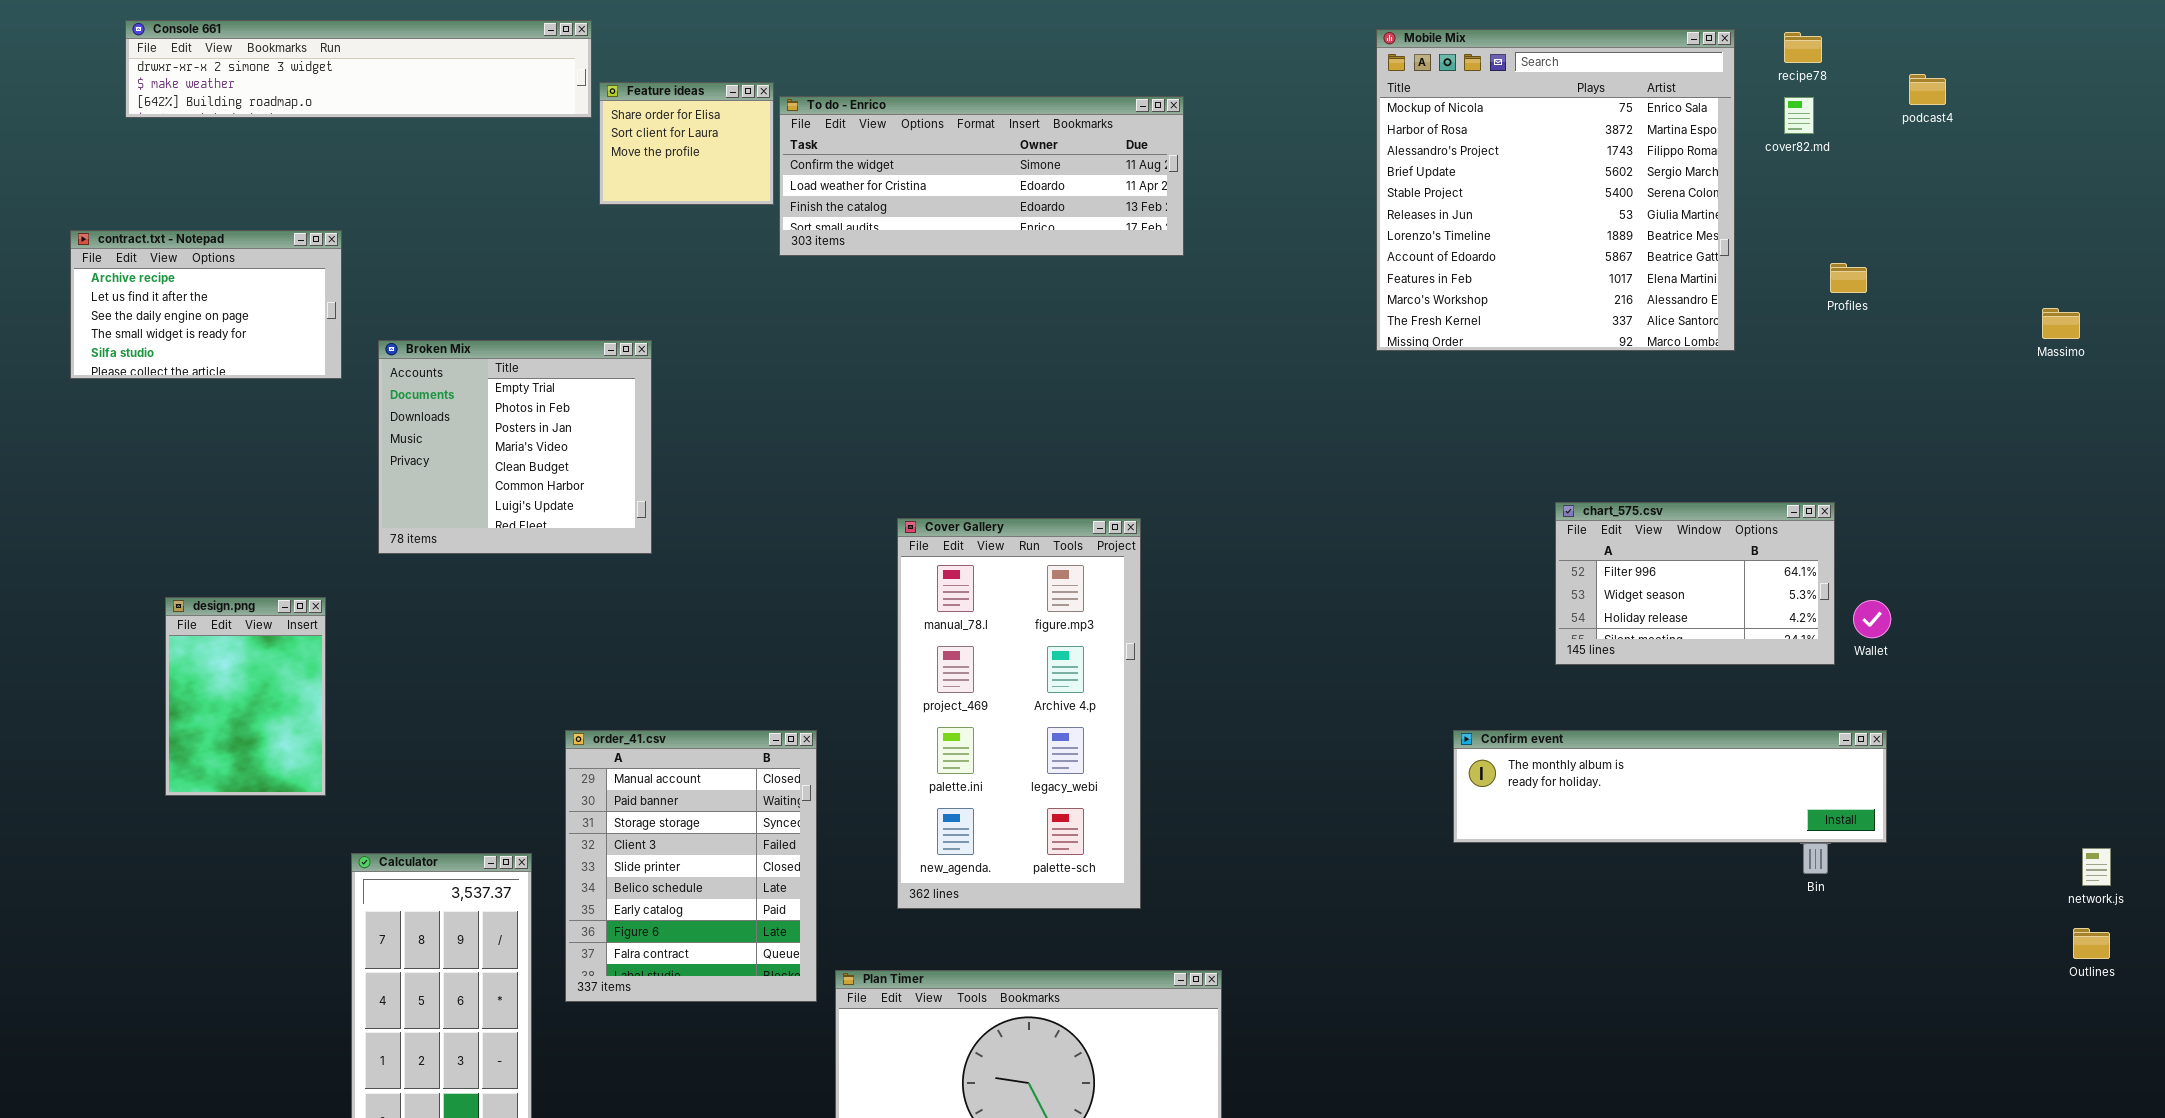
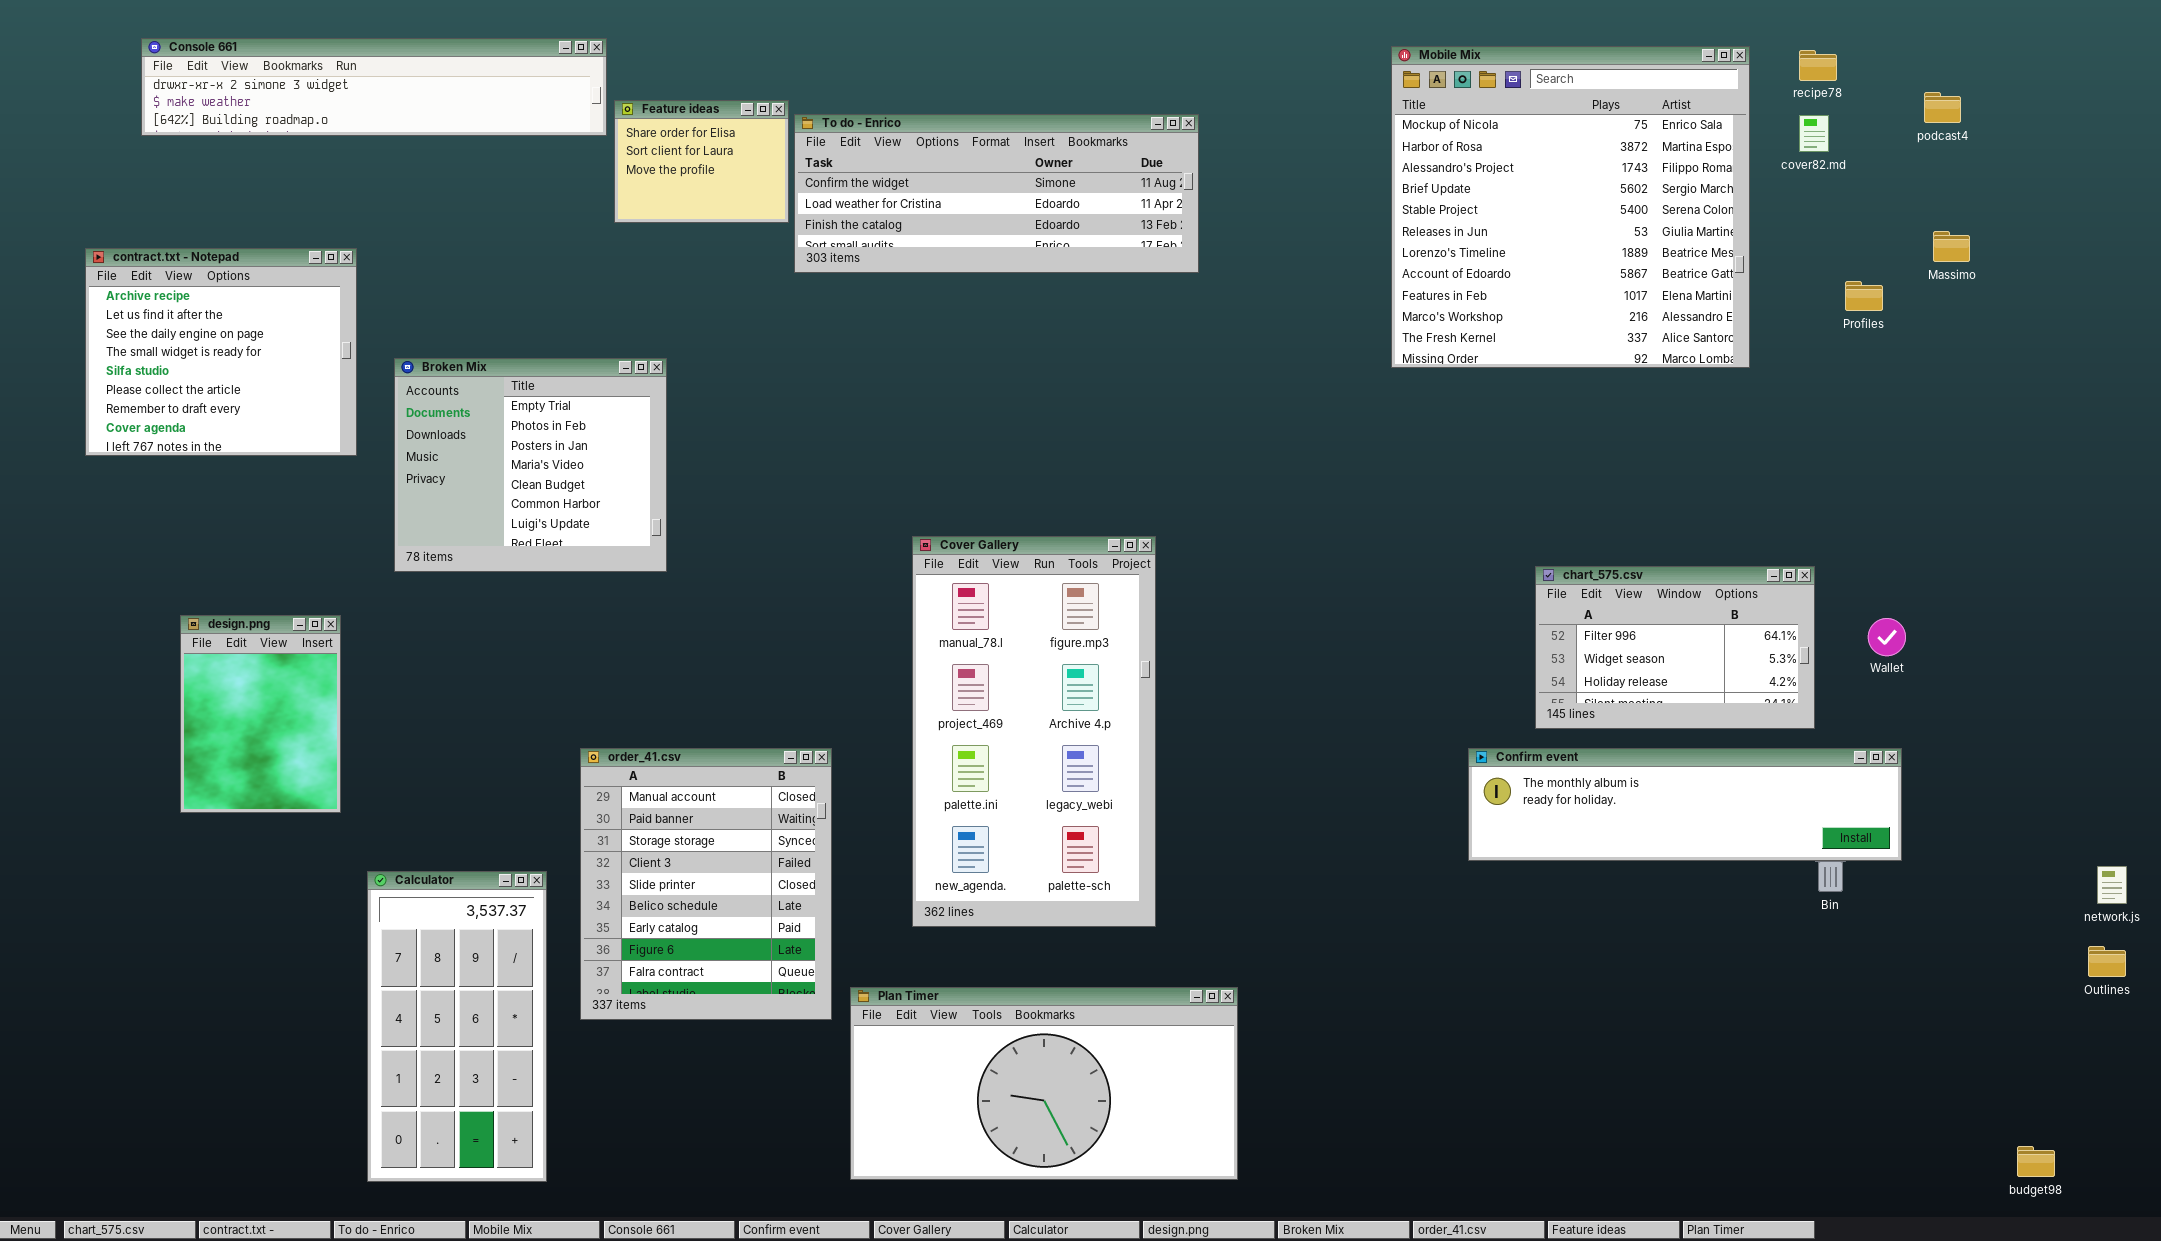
contract.txt - Notepad: [70,230,342,379] -> [85,248,357,456], resized
Massimo: [2042,308,2080,339] -> [1933,231,1970,262], moved
chart_575.csv: [1555,502,1835,665] -> [1535,566,1815,729], moved

